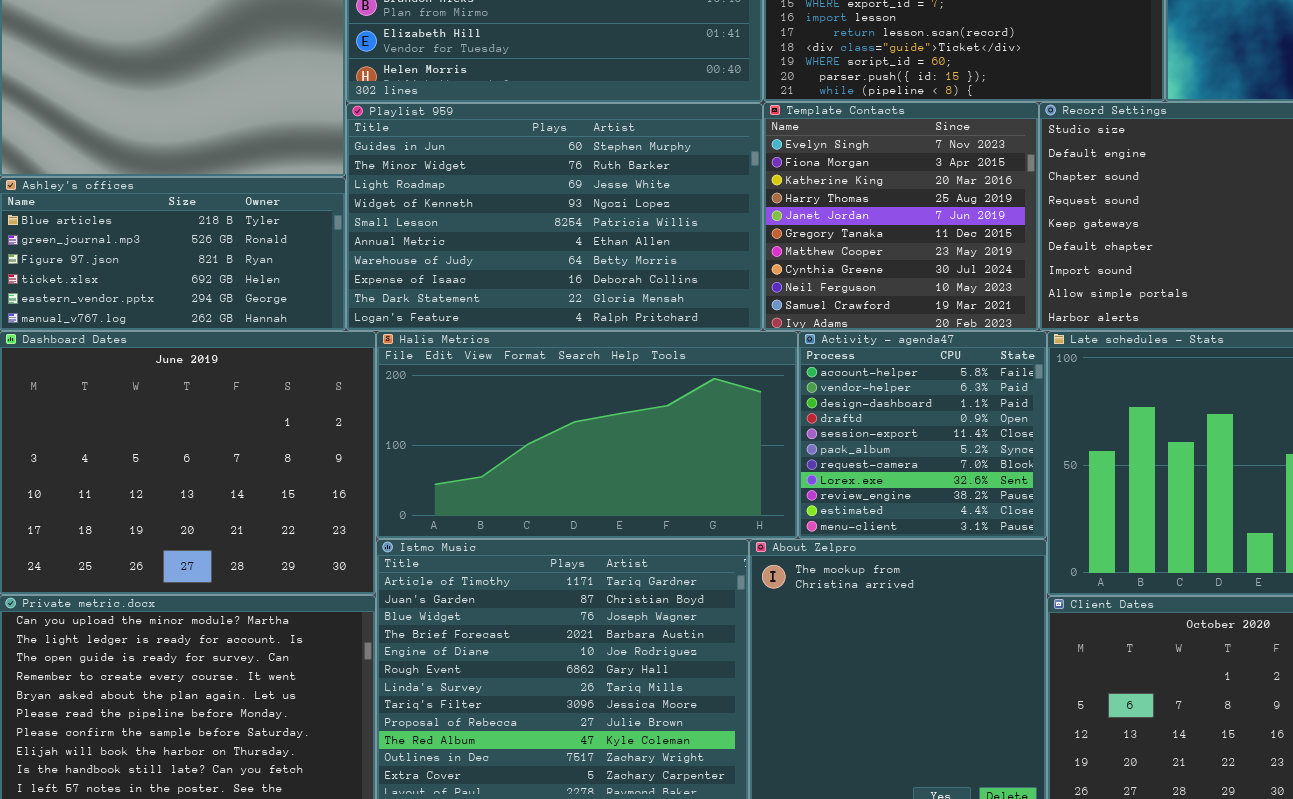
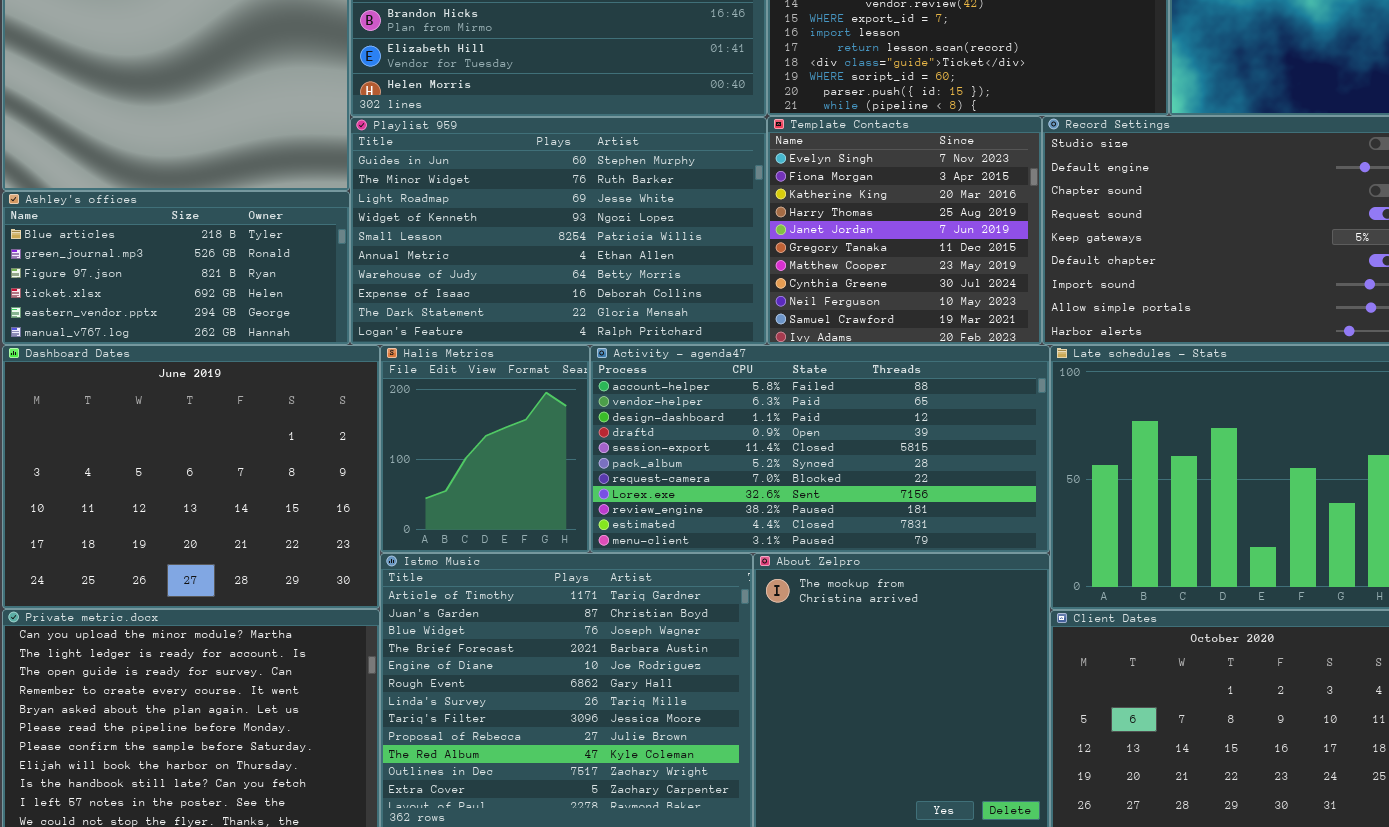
Halis Metrics: [376,331,798,539] -> [380,345,590,553], resized
Activity - agenda47: [798,331,1047,539] -> [590,345,1050,553], resized

